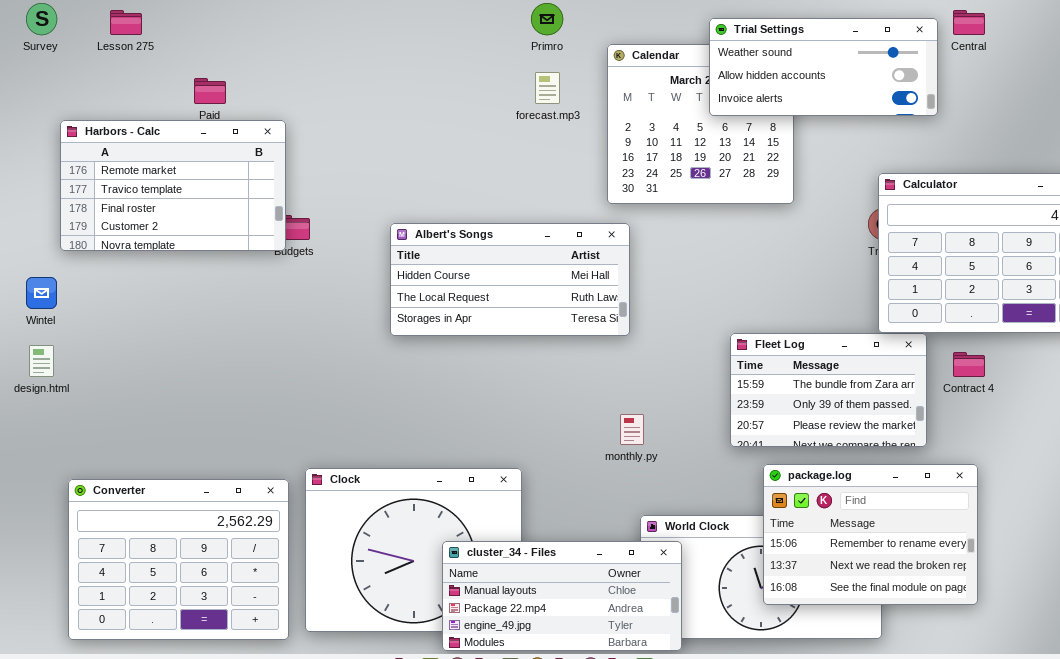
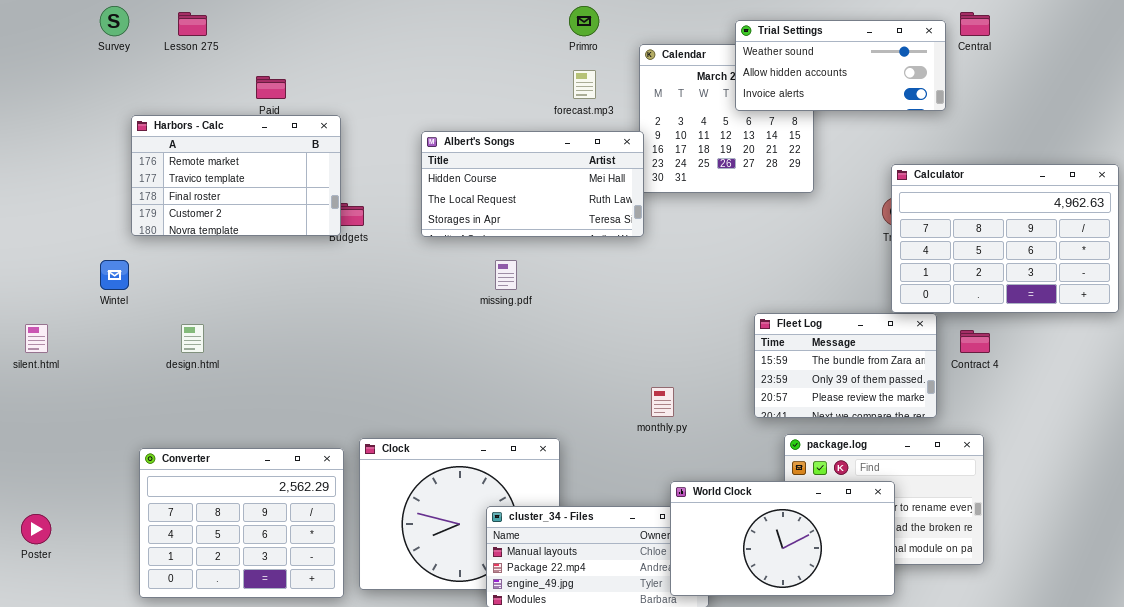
Albert's Songs: [390,223,630,336] -> [421,131,644,237], moved
design.html: [29,345,54,377] -> [181,324,204,353], moved
World Clock: [640,515,882,639] -> [670,481,895,596], raised

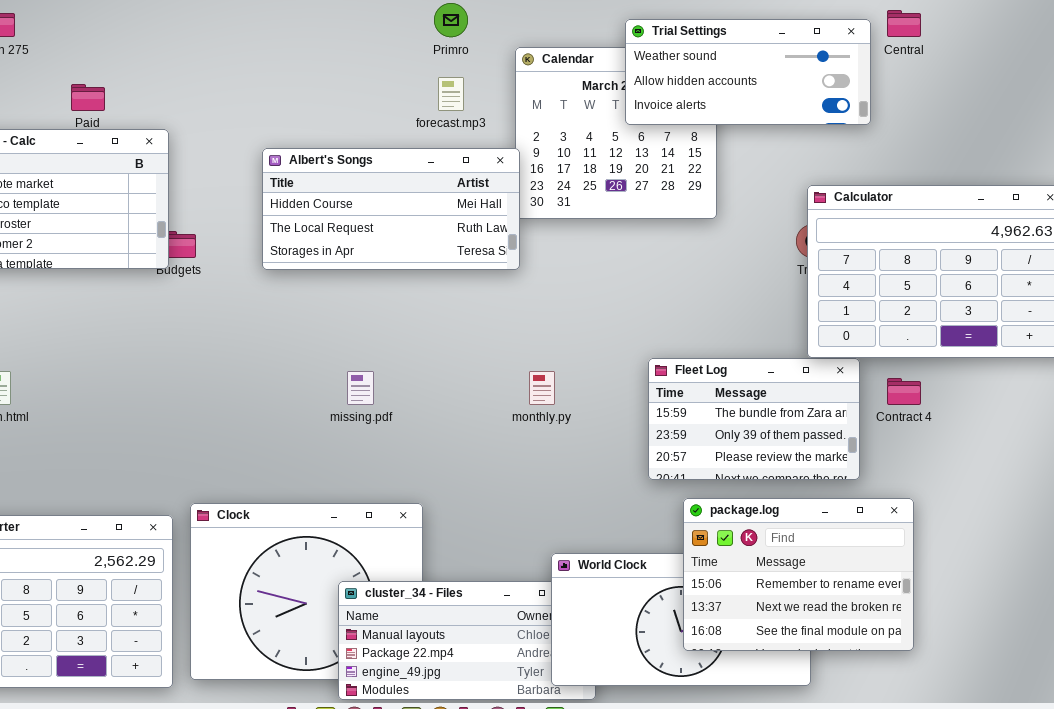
missing.pdf: [495,260,517,290] -> [347,371,374,405], moved
monthly.py: [651,387,674,417] -> [529,371,555,405], moved
package.log: [784,434,984,565] -> [683,498,914,651], raised

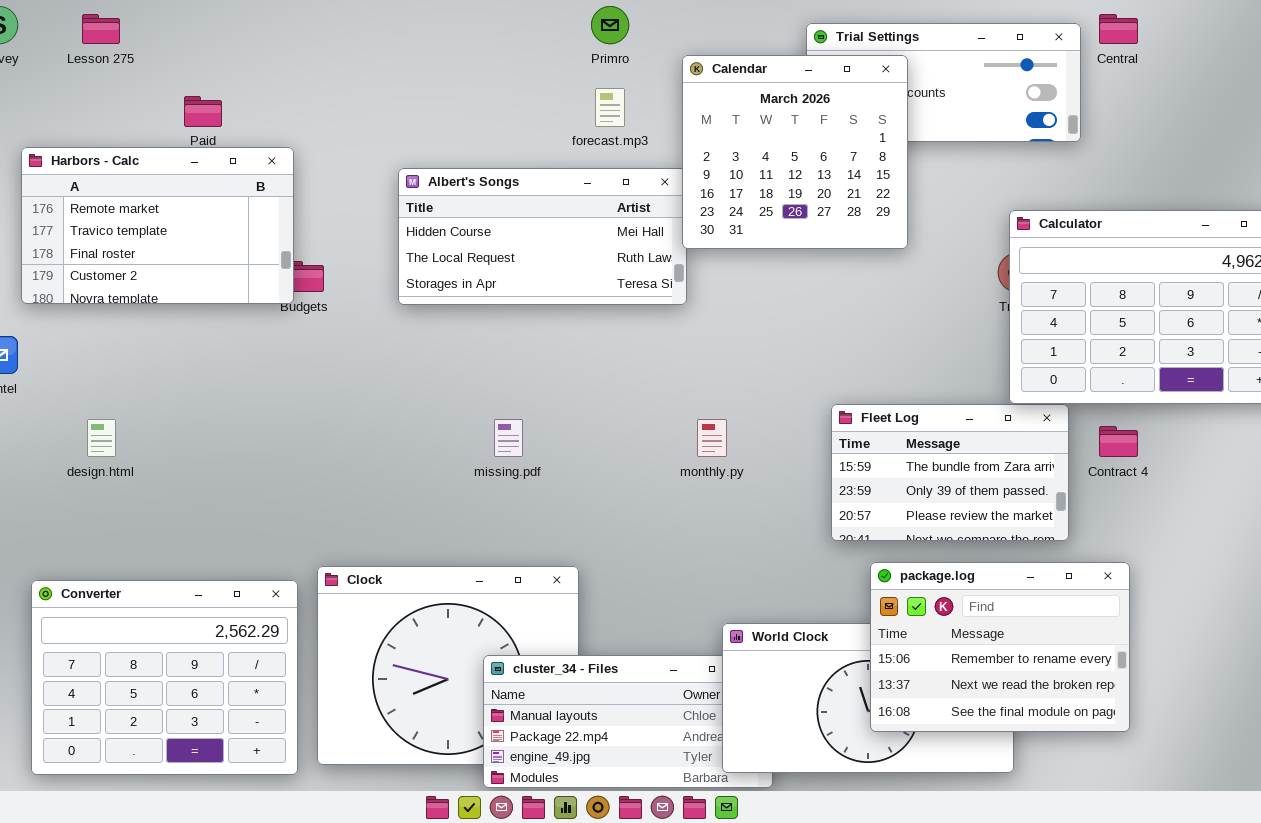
Calendar: [515,47,717,219] -> [682,55,908,249], raised

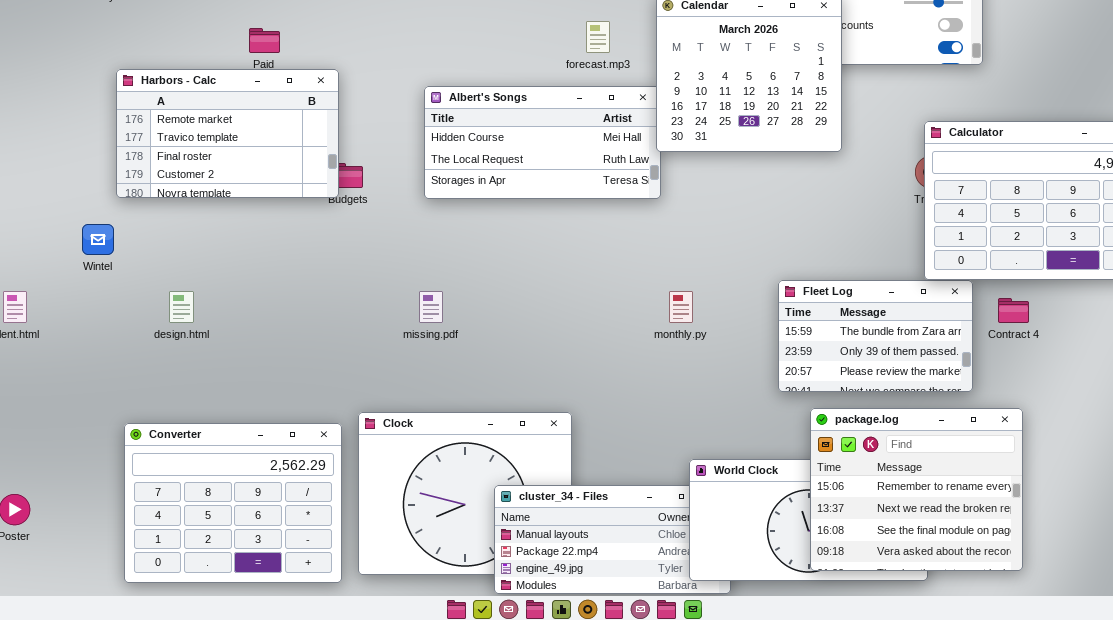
missing.pdf: [494,419,523,457] -> [419,291,443,323], moved
package.log: [870,562,1130,732] -> [810,408,1023,571], resized

